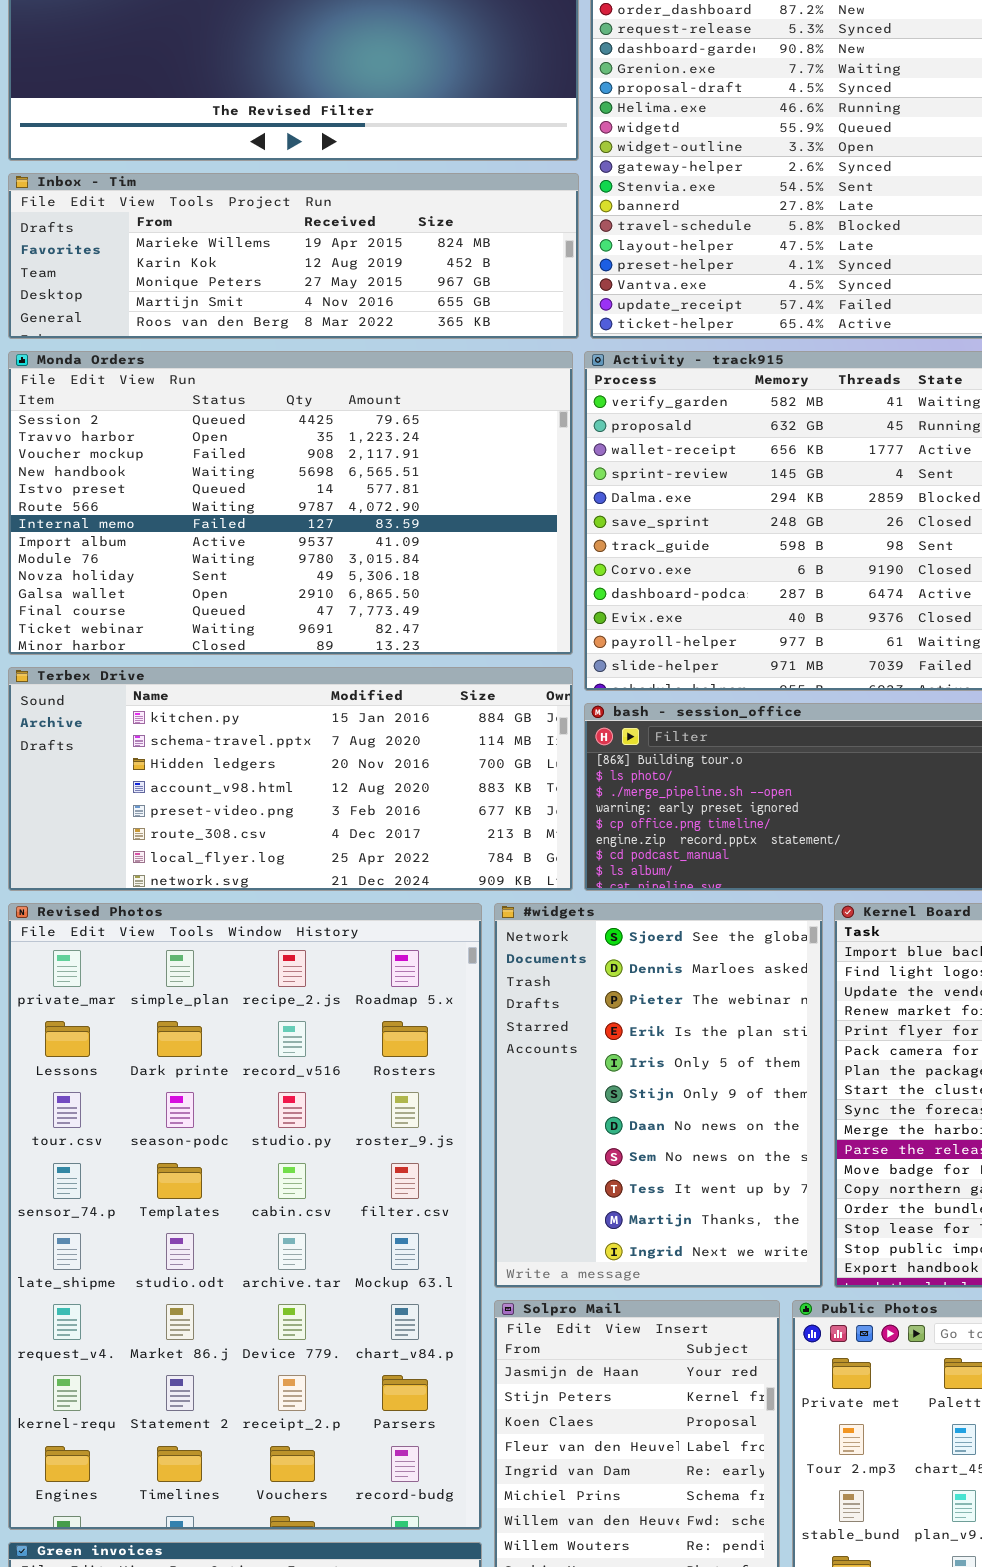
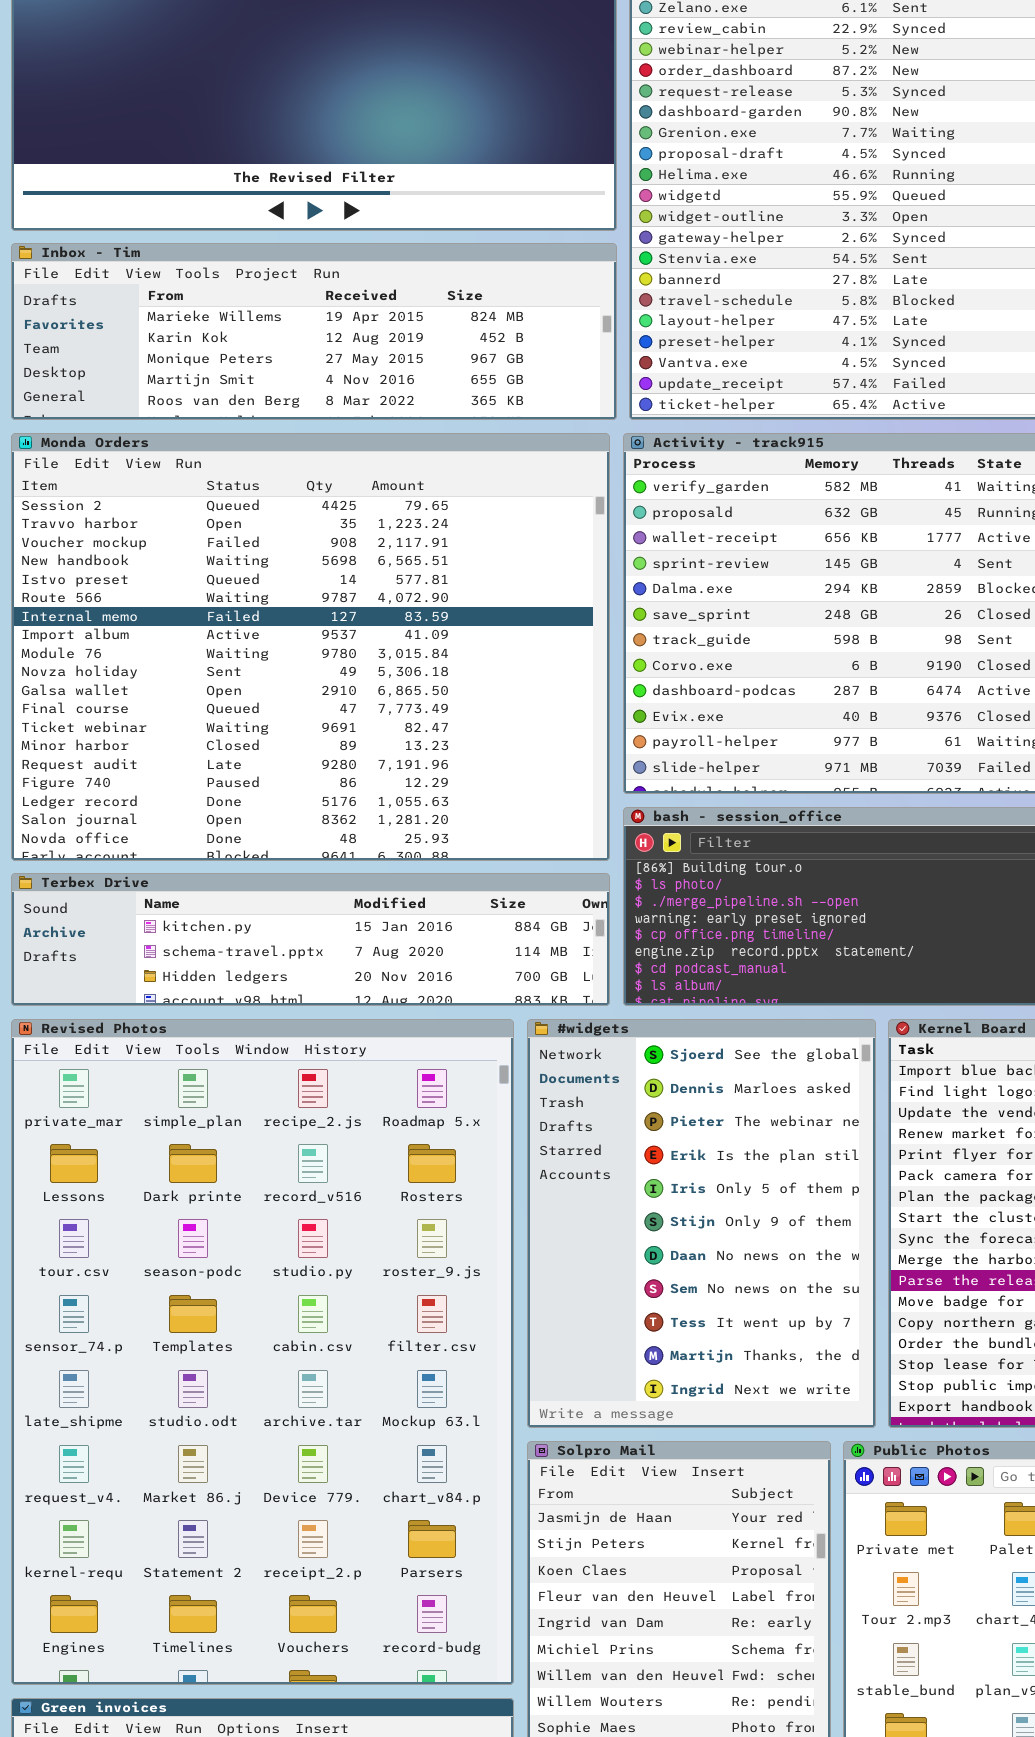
Monda Orders: [8,351,573,655] -> [11,433,610,861], resized
Terbex Drive: [8,667,573,891] -> [11,873,610,1006], resized

